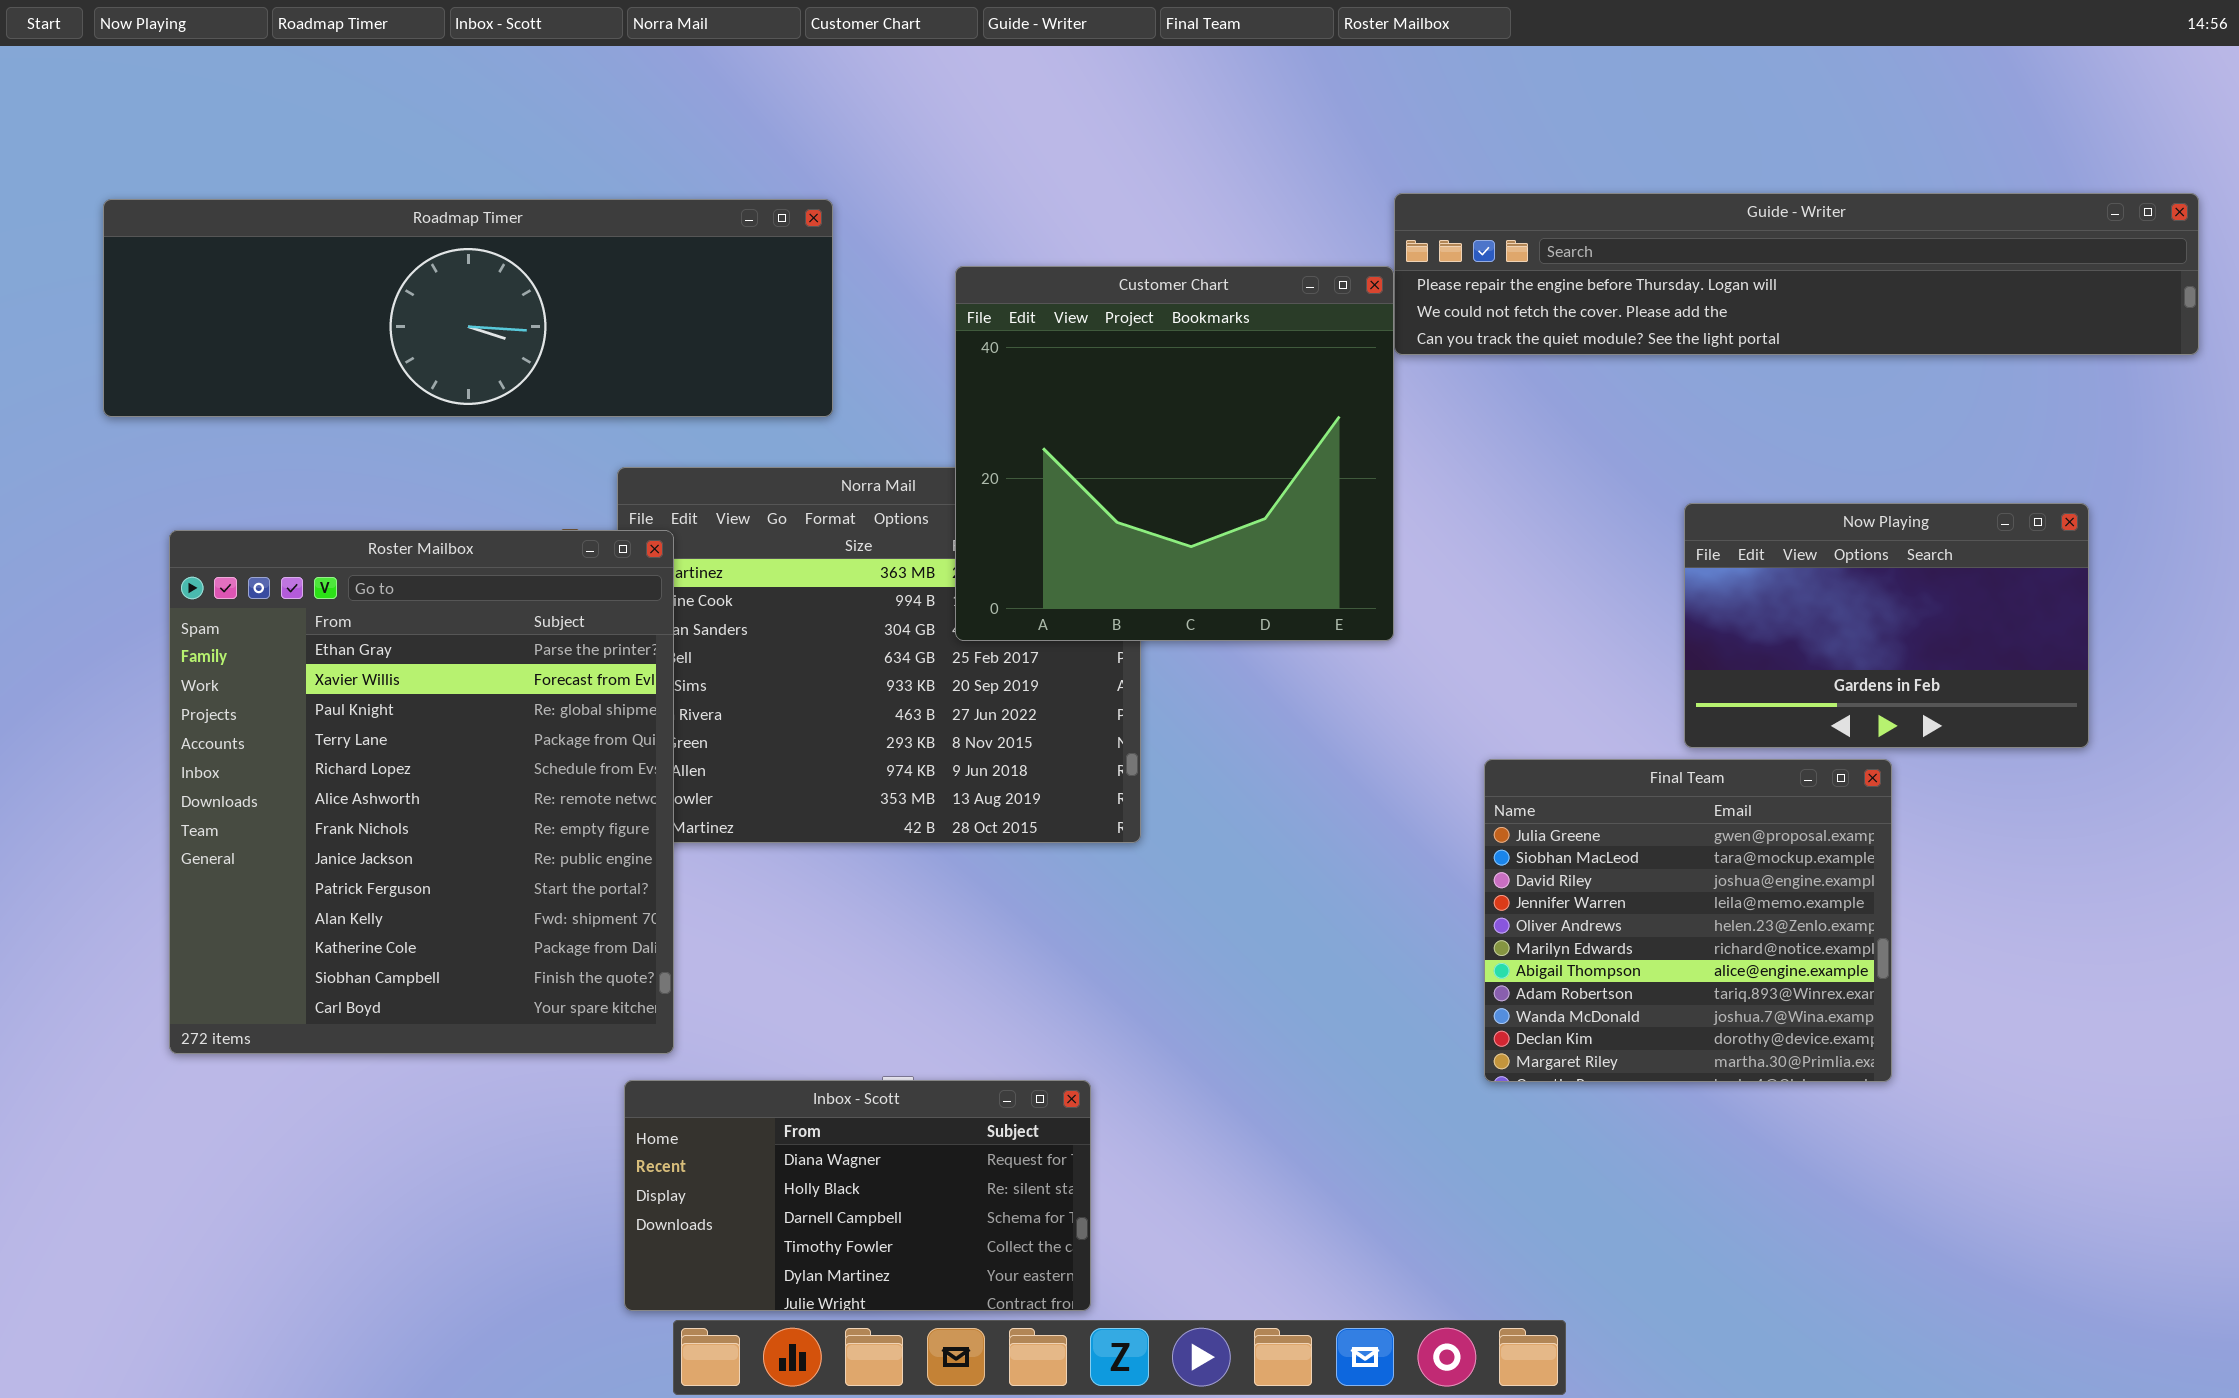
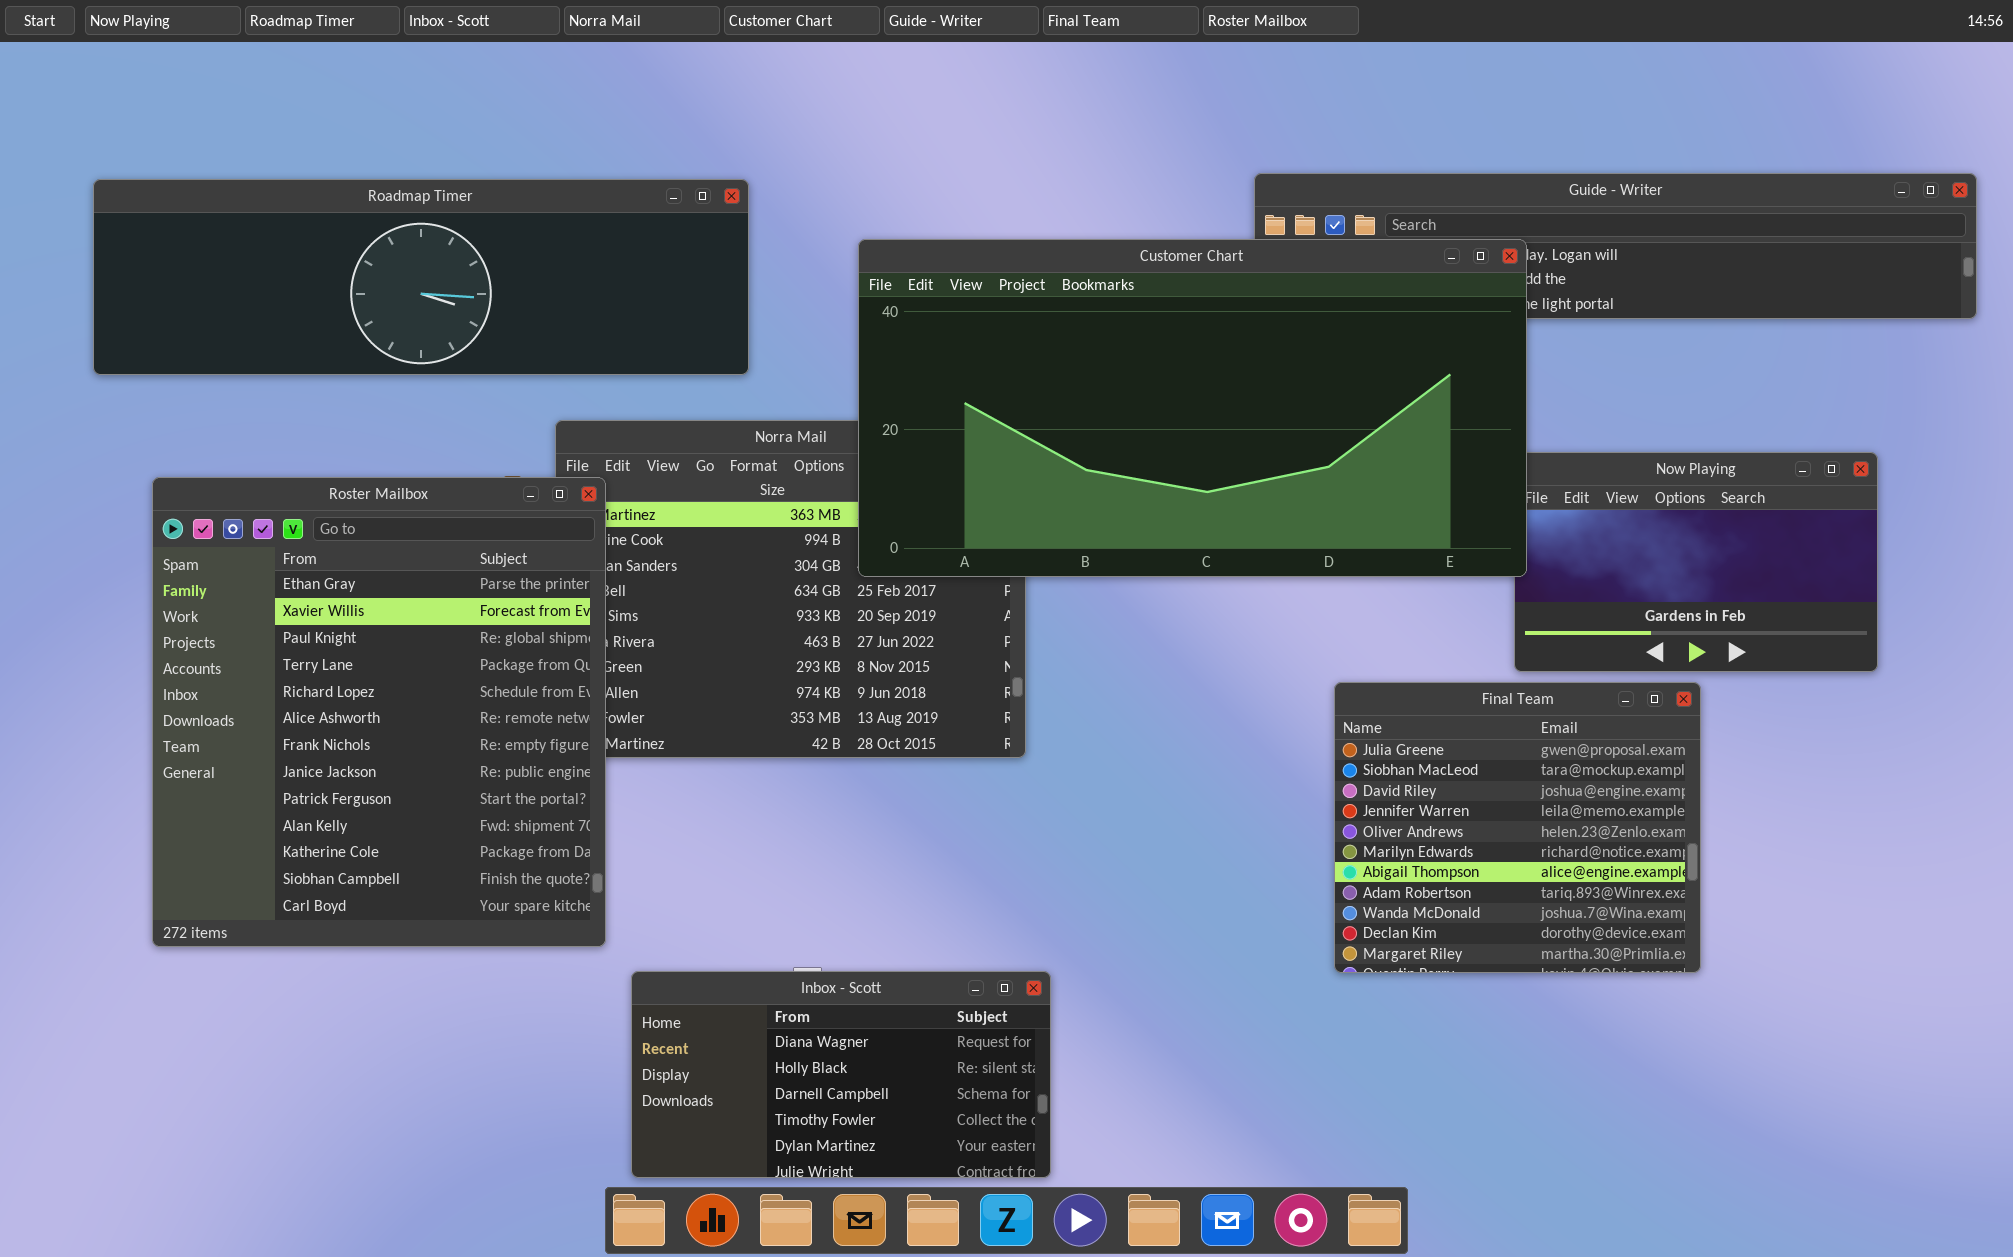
Customer Chart: [955,266,1394,641] -> [858,239,1527,577], resized
Inbox - Scott: [624,1080,1091,1311] -> [631,971,1051,1178], moved

